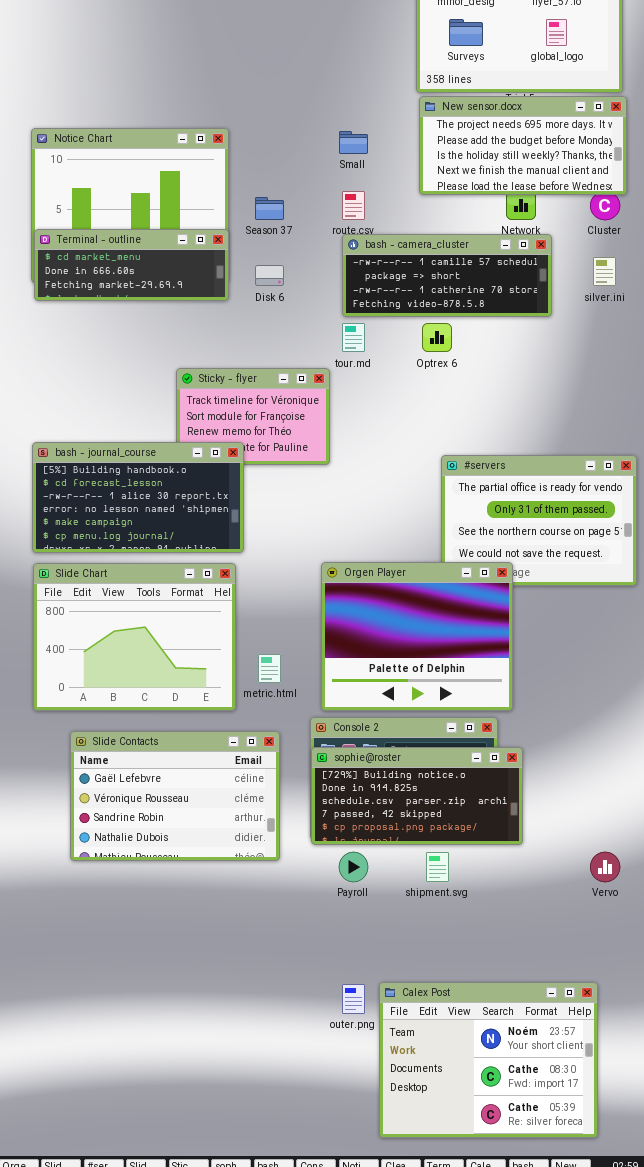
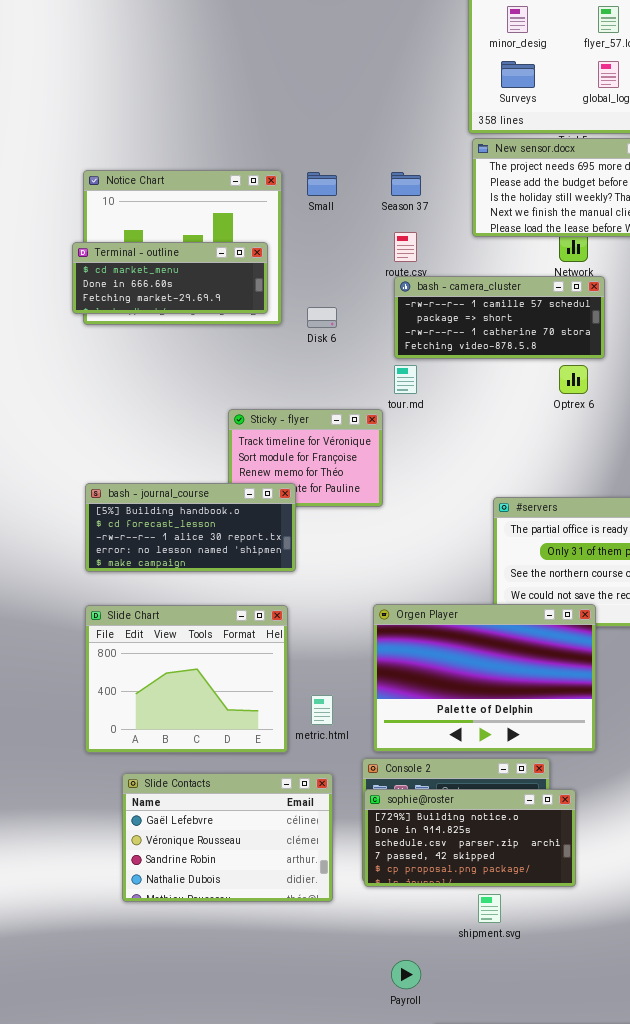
Small: [339,131,368,154] -> [307,172,337,196], moved
Season 37: [255,197,284,220] -> [391,172,421,196], moved
Terminal - outline: [34,229,229,301] -> [72,242,268,314], moved
Optrex 6: [422,323,452,352] -> [559,365,588,394], moved
bash - journal_course: [32,442,244,553] -> [85,483,296,572], resized
Orgen Player: [321,562,513,711] -> [373,604,596,752], resized
Payroll: [339,852,368,882] -> [391,960,421,989], moved

